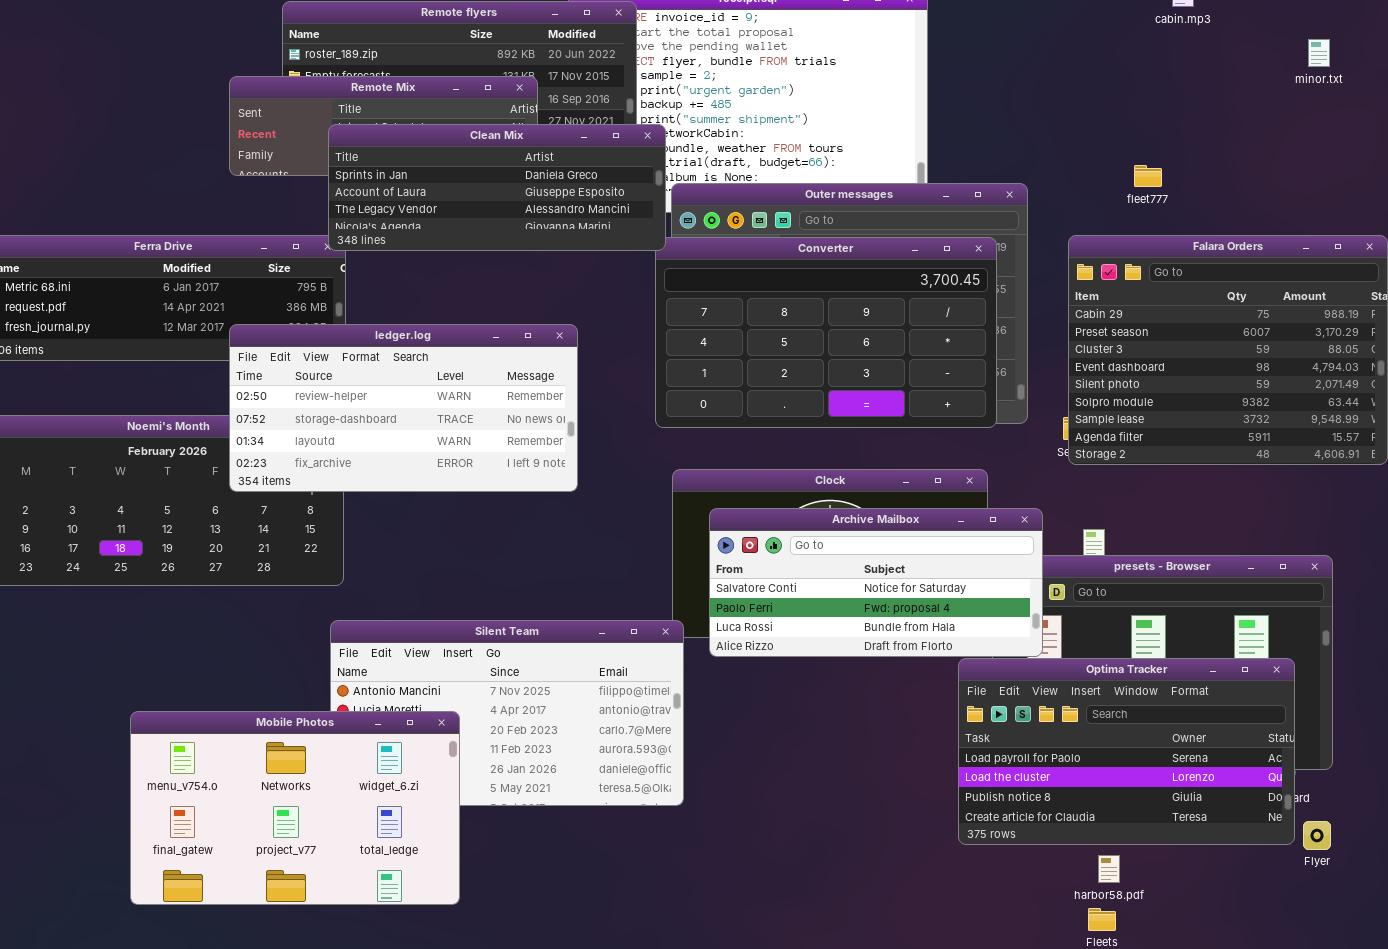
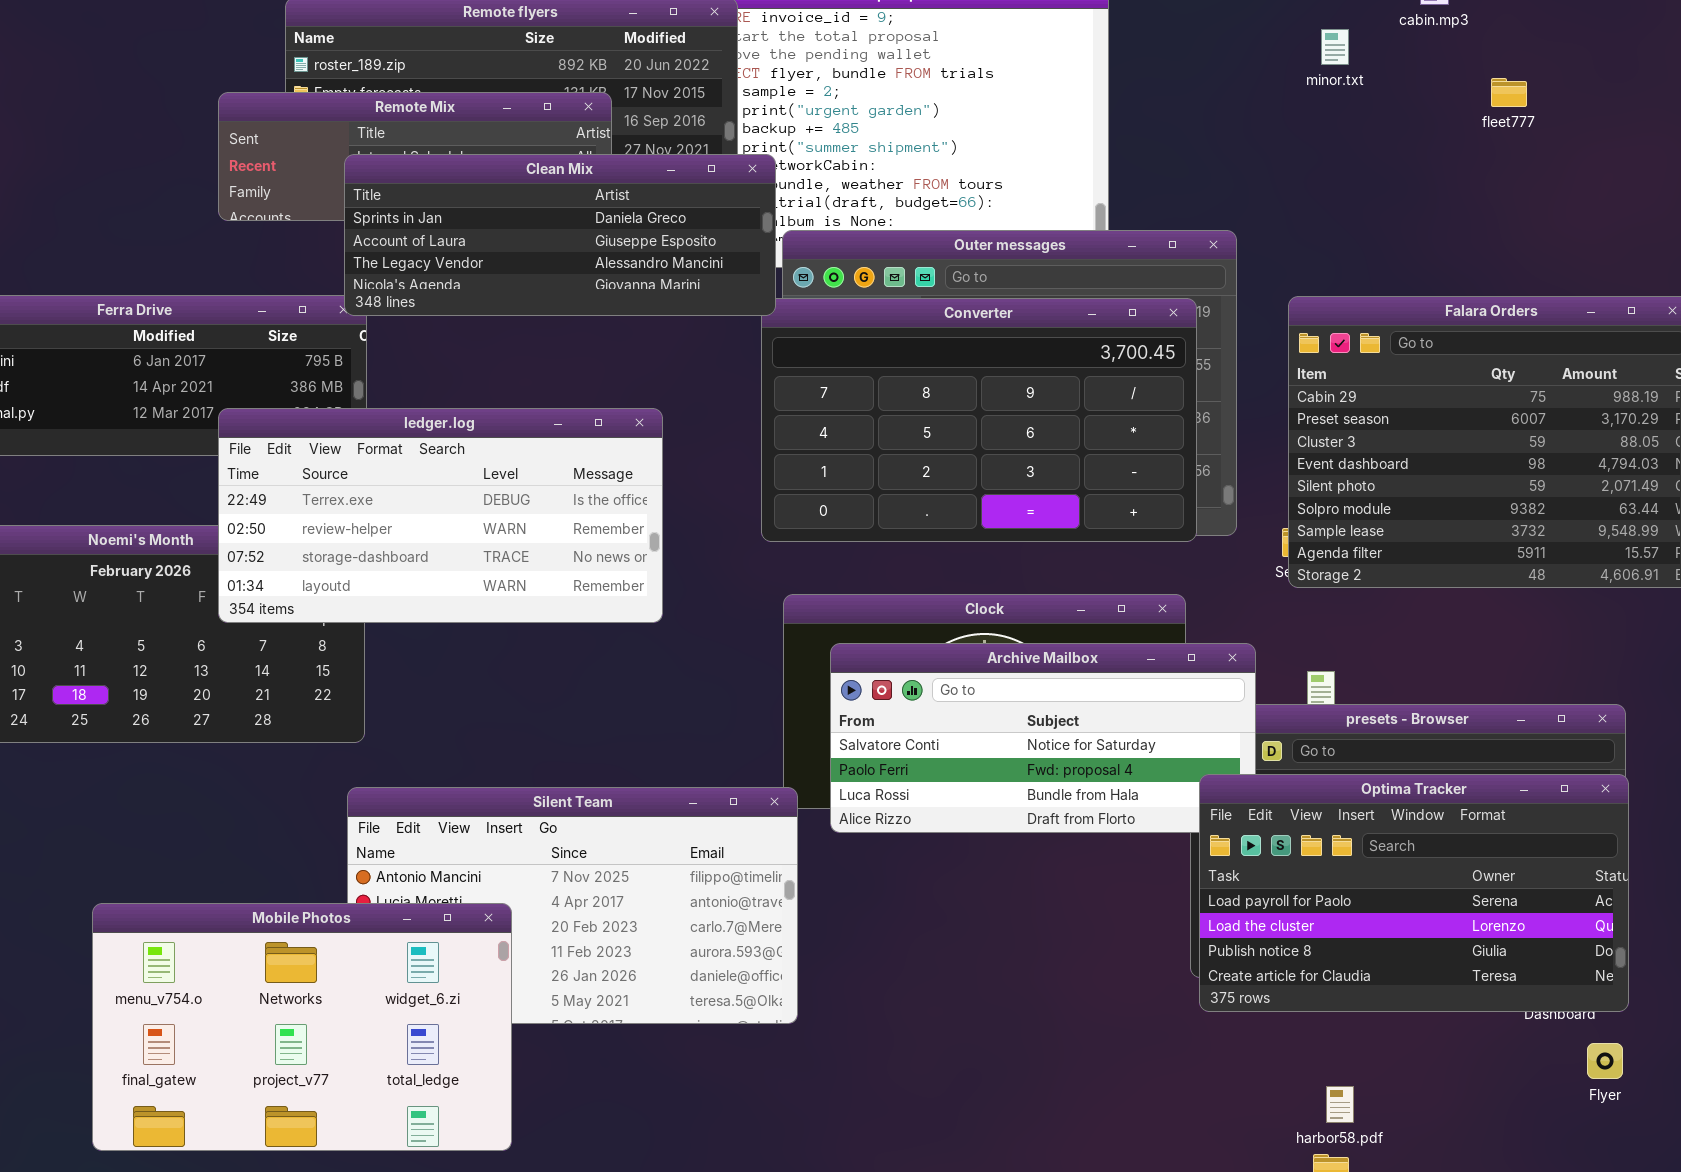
minor.txt: [1308,39,1330,67] -> [1321,29,1349,65], moved
fleet777: [1134,165,1162,187] -> [1491,78,1527,107], moved
ledger.log: [229,324,578,492] -> [218,408,663,623], scrolled up 1 row
Optima Tracker: [958,658,1295,845] -> [1199,774,1629,1012], moved

